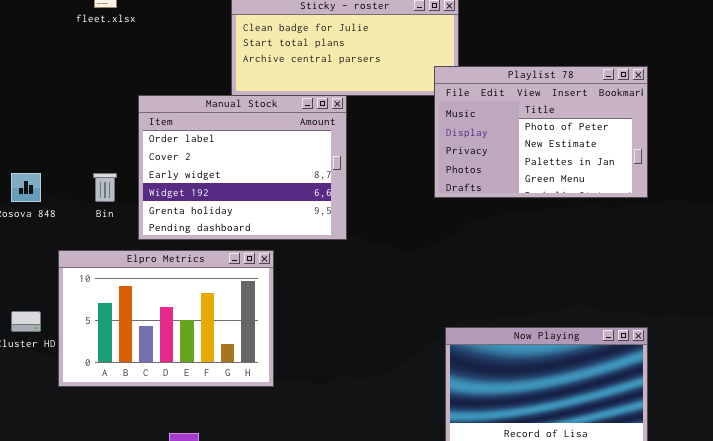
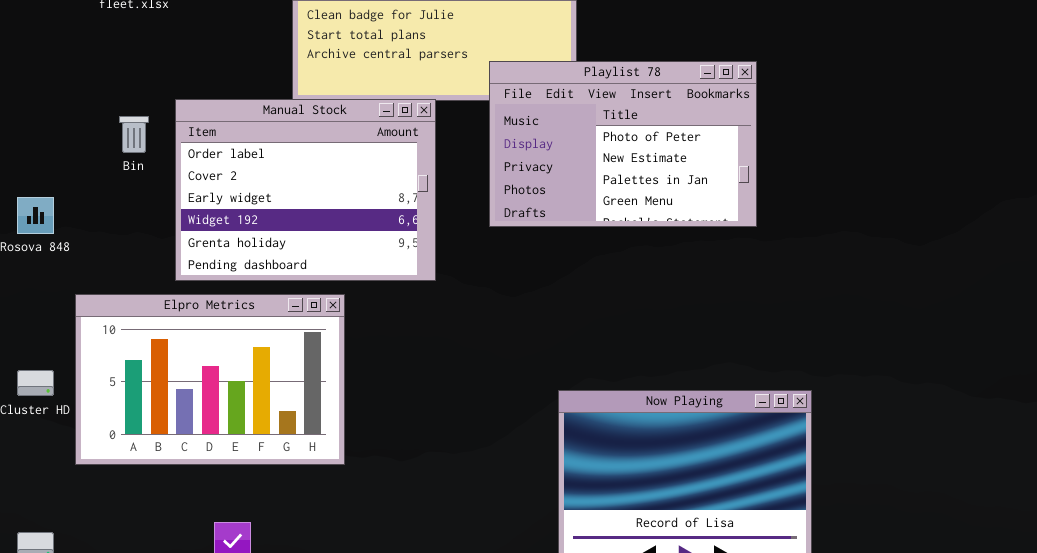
Playlist 78: [434,66,648,198] -> [489,61,757,227], moved
Bin: [93,173,117,202] -> [119,116,149,153], moved

